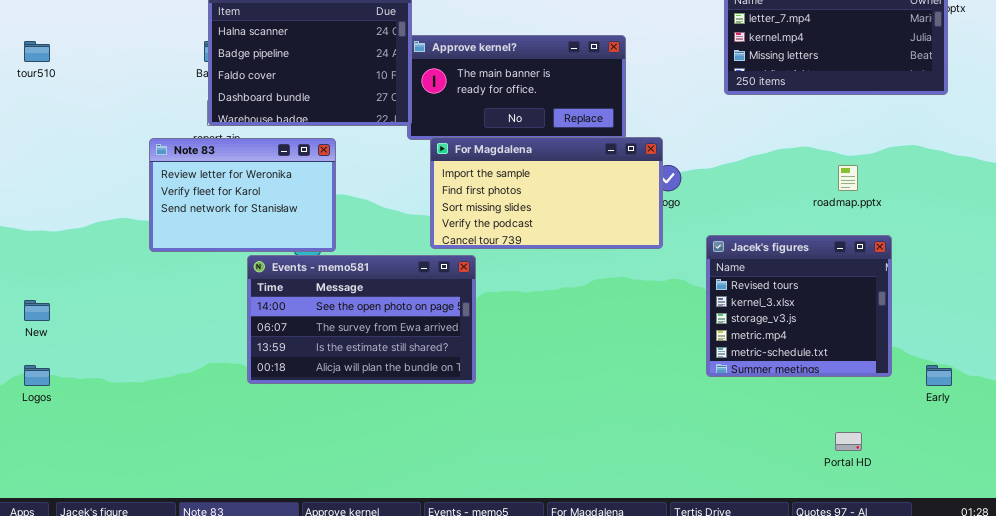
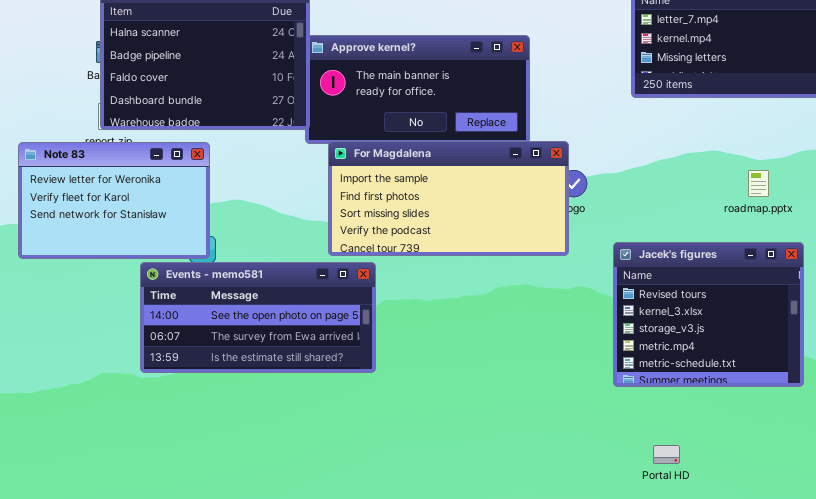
Note 83: [149,138,336,252] -> [18,142,210,259], moved
Events - memo581: [247,255,476,384] -> [140,262,376,373], resized
Portal HD: [835,432,862,451] -> [653,445,680,464], moved

